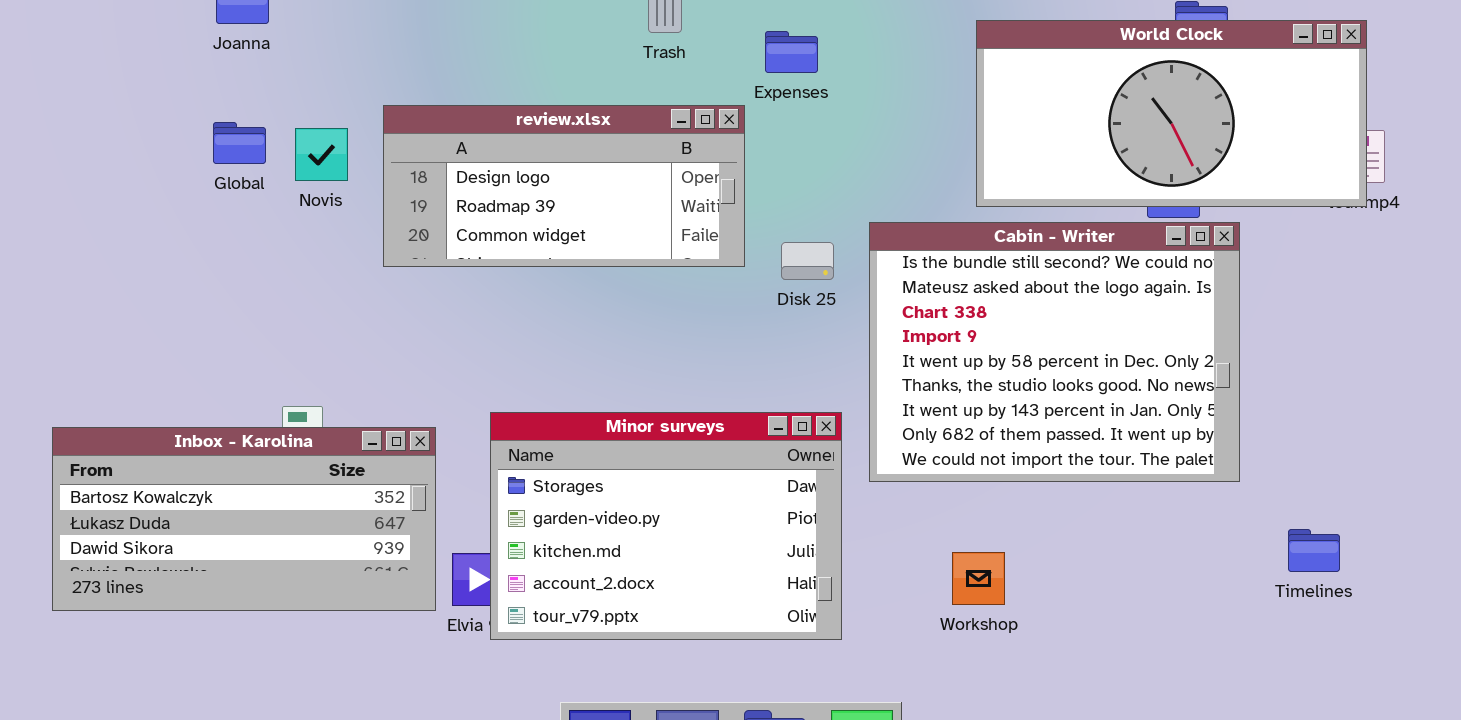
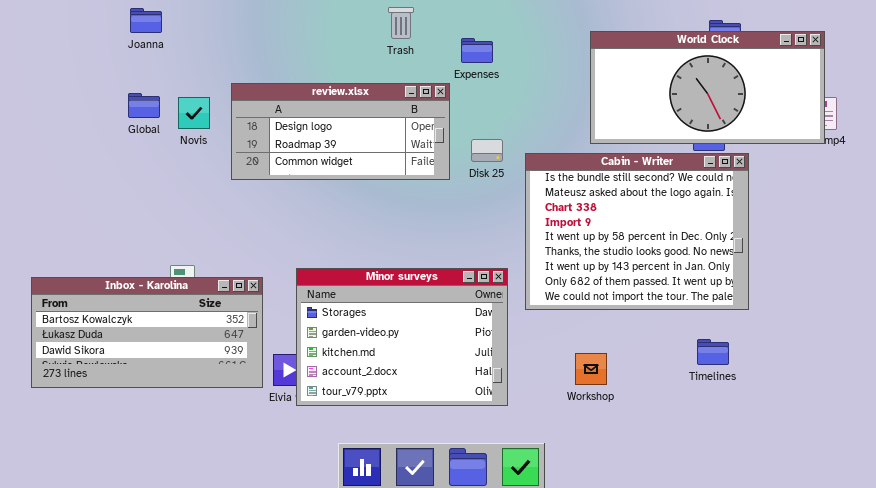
Disk 25: [781,242,834,280] -> [471,139,503,162], moved
Timelines: [1288,529,1340,572] -> [697,339,729,365], moved

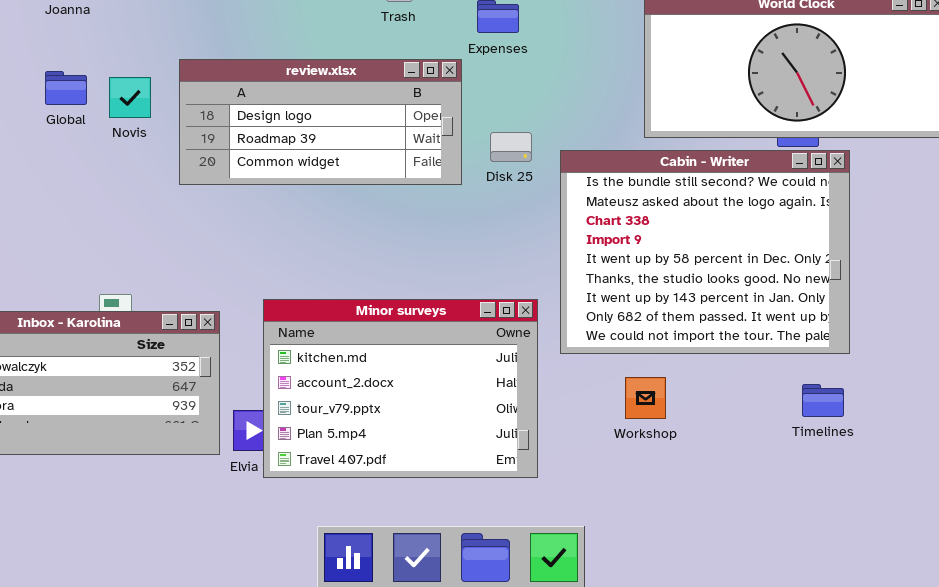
Minor surveys: [296,268,508,406] -> [263,299,538,478], scrolled down 2 rows
Timelines: [697,339,729,365] -> [802,384,844,417], moved
Workshop: [575,353,607,385] -> [625,377,666,419], moved

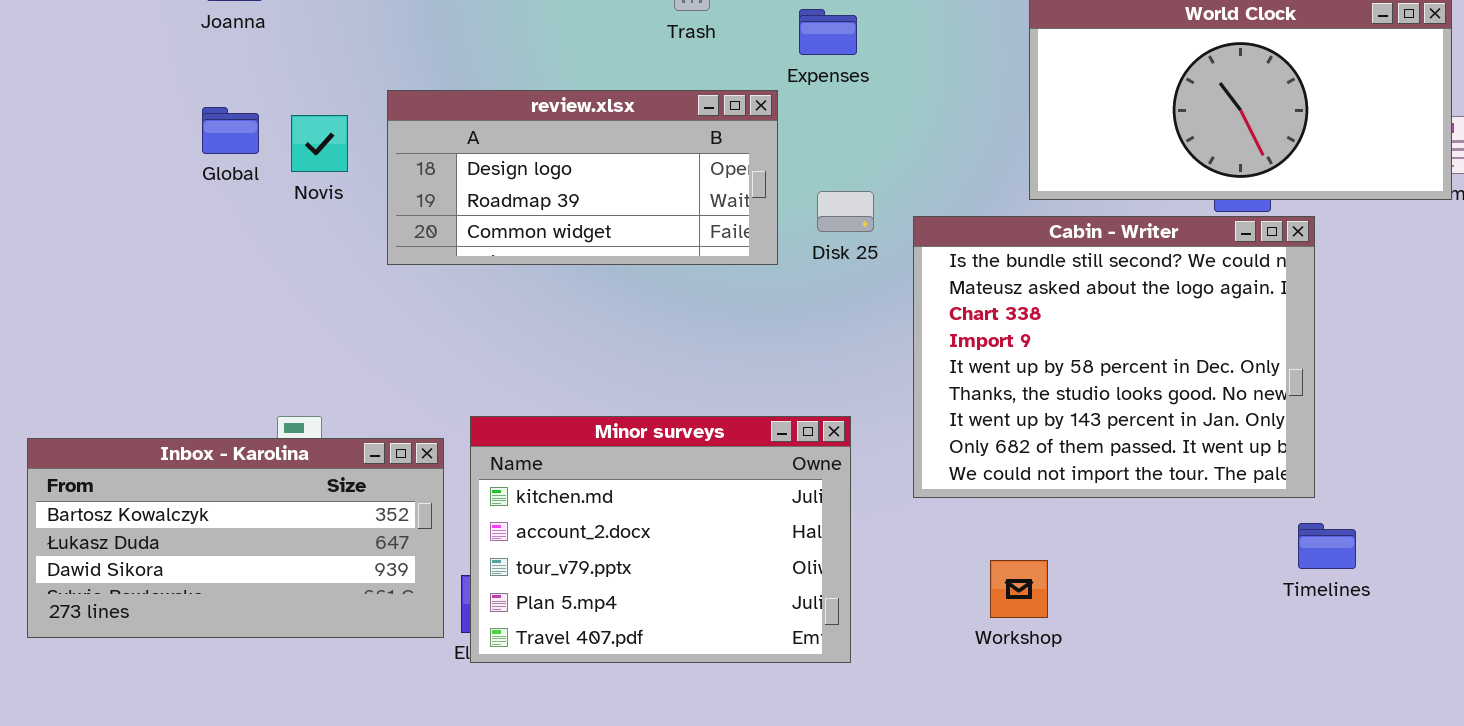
Minor surveys: [263,299,538,478] -> [470,416,851,663], moved
Workshop: [625,377,666,419] -> [990,560,1048,618], moved
Timelines: [802,384,844,417] -> [1298,523,1356,569], moved

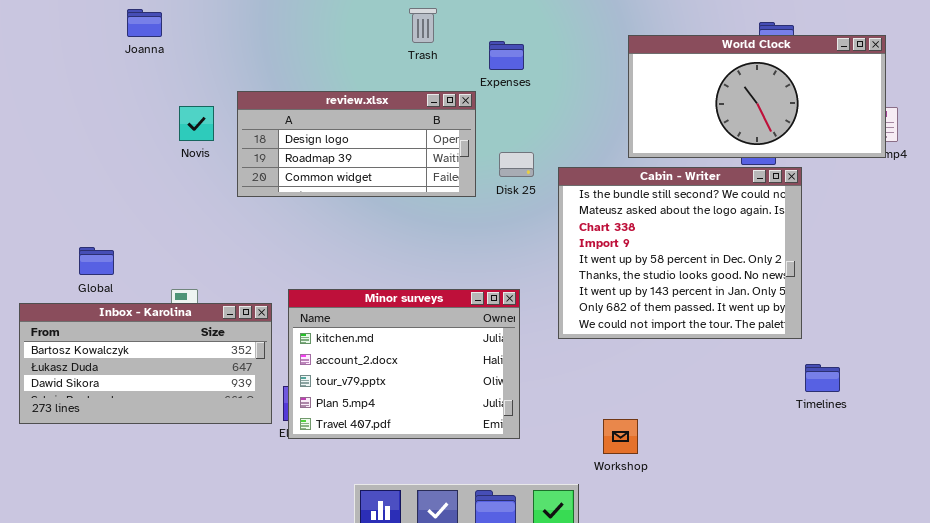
Global: [202,107,259,154] -> [79,247,114,275], moved
Timelines: [1298,523,1356,569] -> [805,364,840,392], moved
Workshop: [990,560,1048,618] -> [603,419,638,454], moved

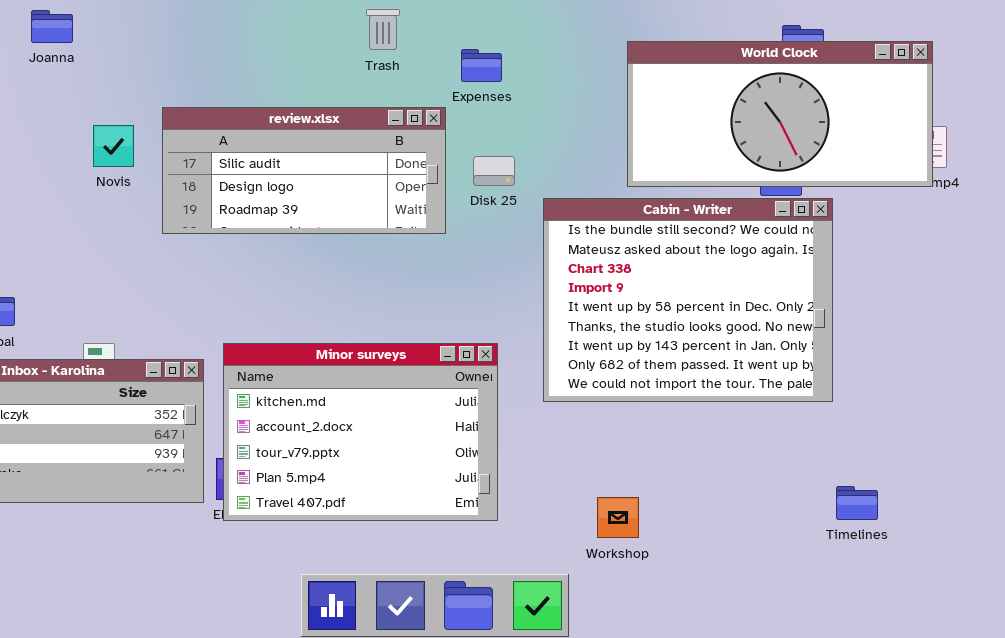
review.xlsx: [237,91,476,197] -> [162,107,446,234], scrolled up 1 row
Disk 25: [499,152,534,177] -> [473,156,515,186], moved
Timelines: [805,364,840,392] -> [836,486,878,520], moved

